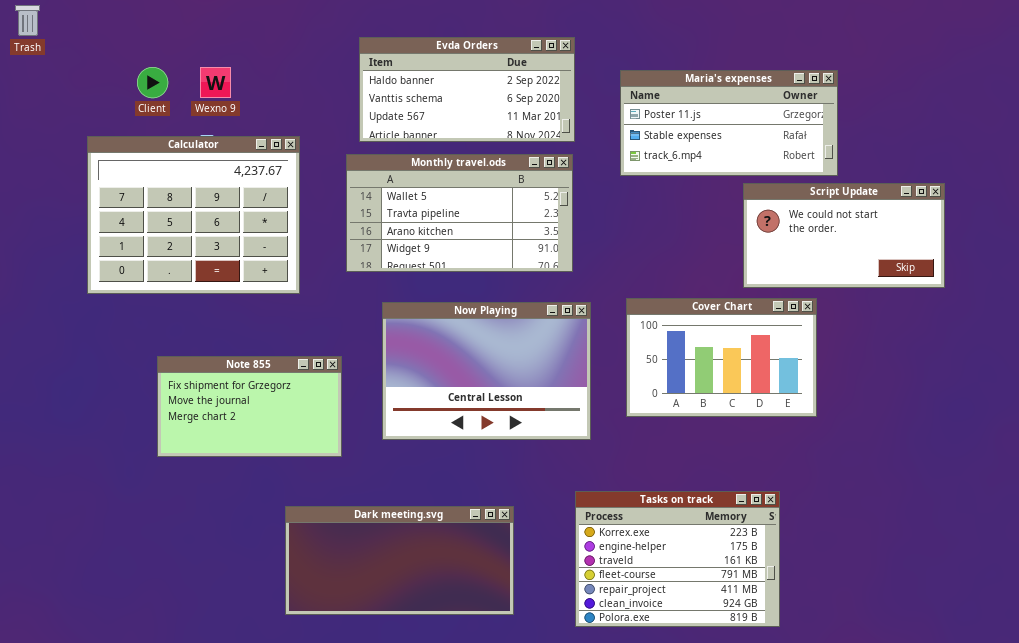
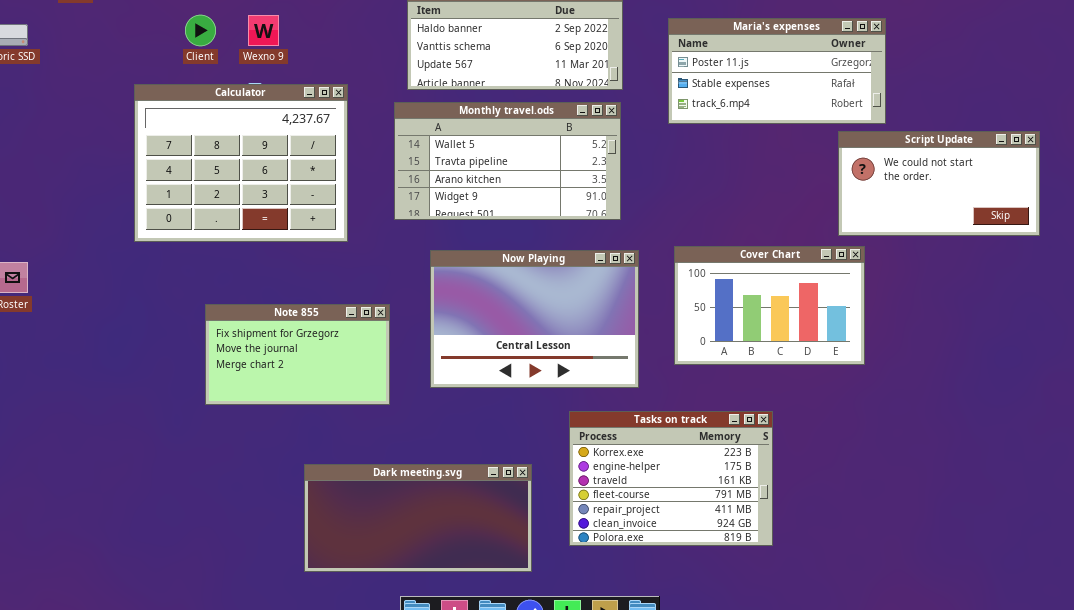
Script Update: [743,183,945,288] -> [838,131,1040,236], moved
Tasks on track: [575,491,780,627] -> [569,411,773,546], moved
Dark meeting.svg: [285,506,514,615] -> [304,464,532,572], moved

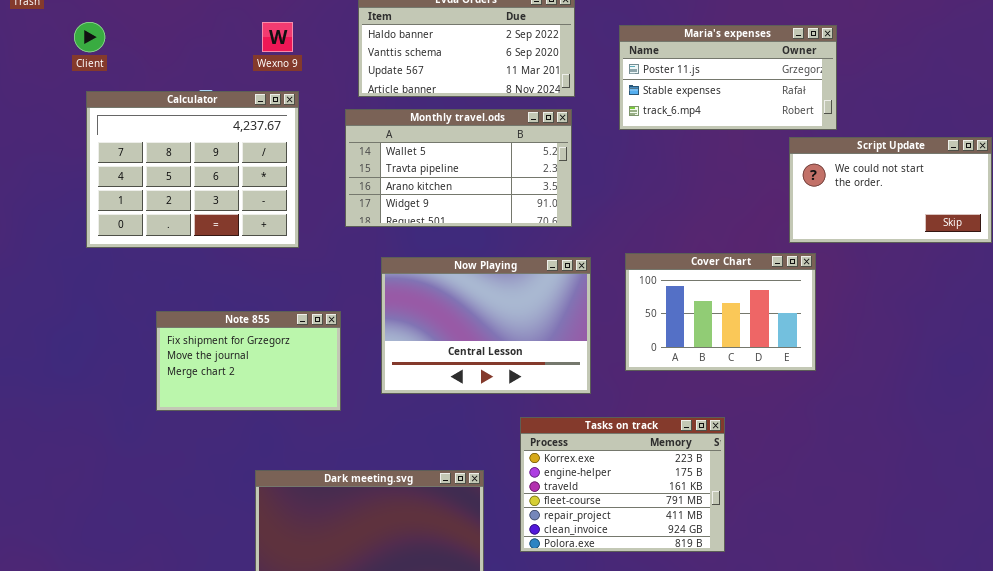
Client: [185,15,216,46] -> [74,22,105,52], moved
Wexno 9: [248,15,279,46] -> [262,22,293,52], moved

